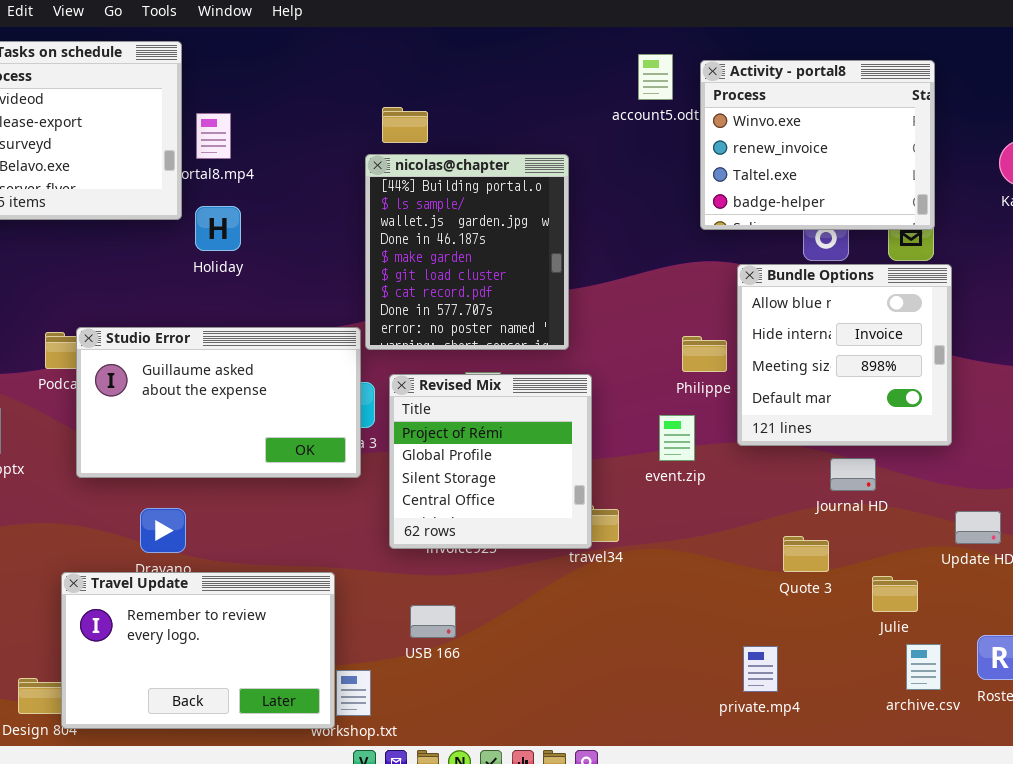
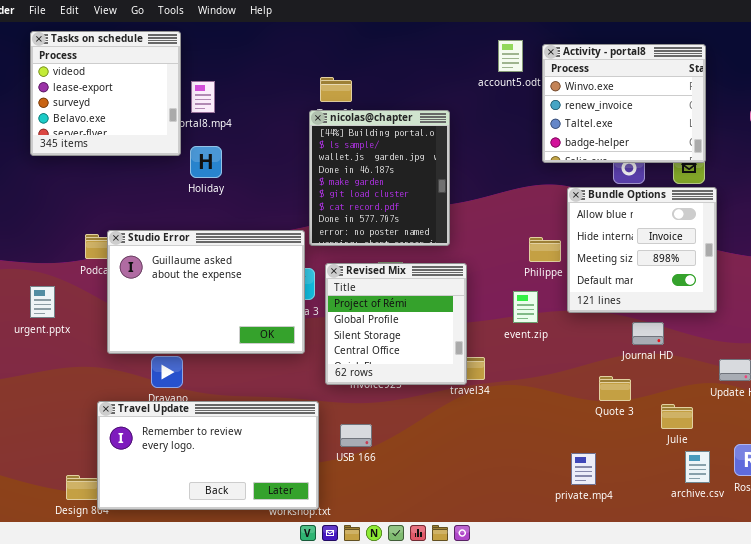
Studio Error: [76,327,361,478] -> [107,230,305,354], resized
Travel Update: [61,572,335,729] -> [97,401,319,510], resized

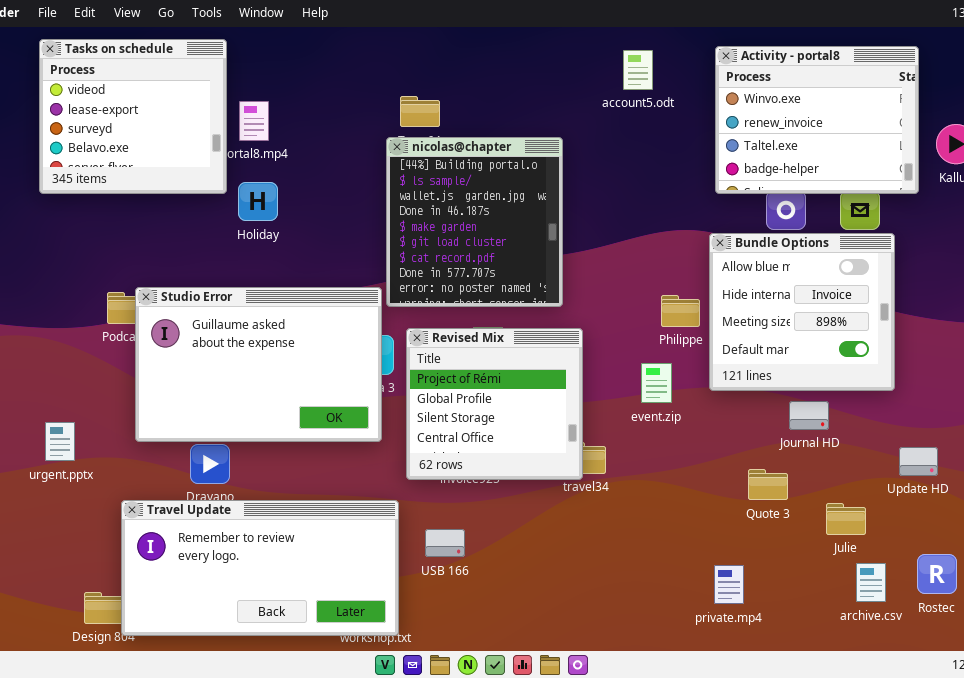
Activity - portal8: [542,44,706,163] -> [715,46,919,194], moved
urgent.pptx: [30,286,55,318] -> [45,422,75,461], moved

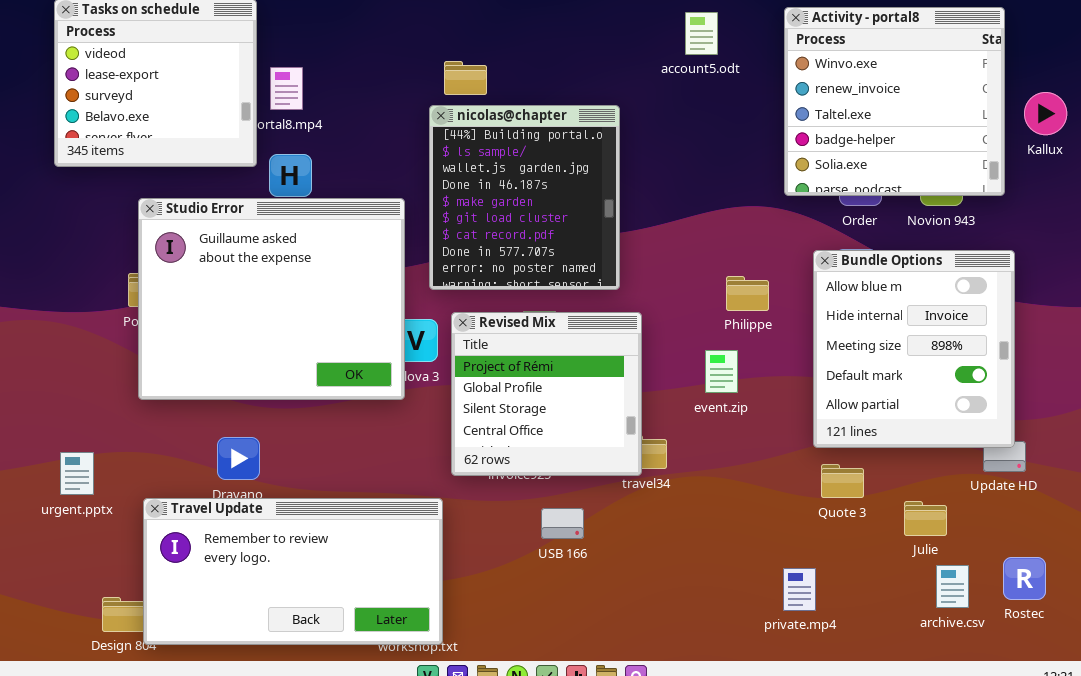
Activity - portal8: [715,46,919,194] -> [784,7,1005,196], resized
Bundle Options: [709,233,895,391] -> [813,250,1015,448], moved, resized
Studio Error: [135,287,382,442] -> [138,198,405,400], moved, resized
urgent.pptx: [45,422,75,461] -> [60,452,94,495], moved
USB 166: [425,529,465,557] -> [541,508,584,539], moved

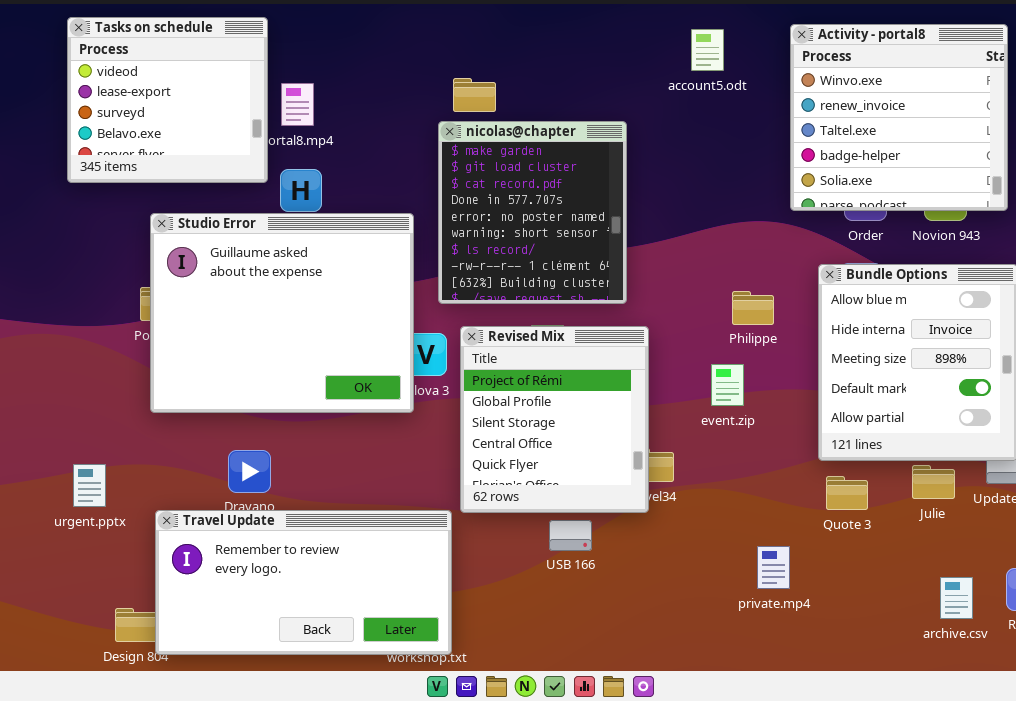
nicolas@chapter: [429,105,620,290] -> [438,121,627,304], scrolled down 4 rows
Revised Mix: [451,312,642,476] -> [460,326,649,513], resized
Julie: [904,501,947,536] -> [912,465,955,499], moved
private.mp4: [783,568,816,611] -> [757,546,790,589], moved

